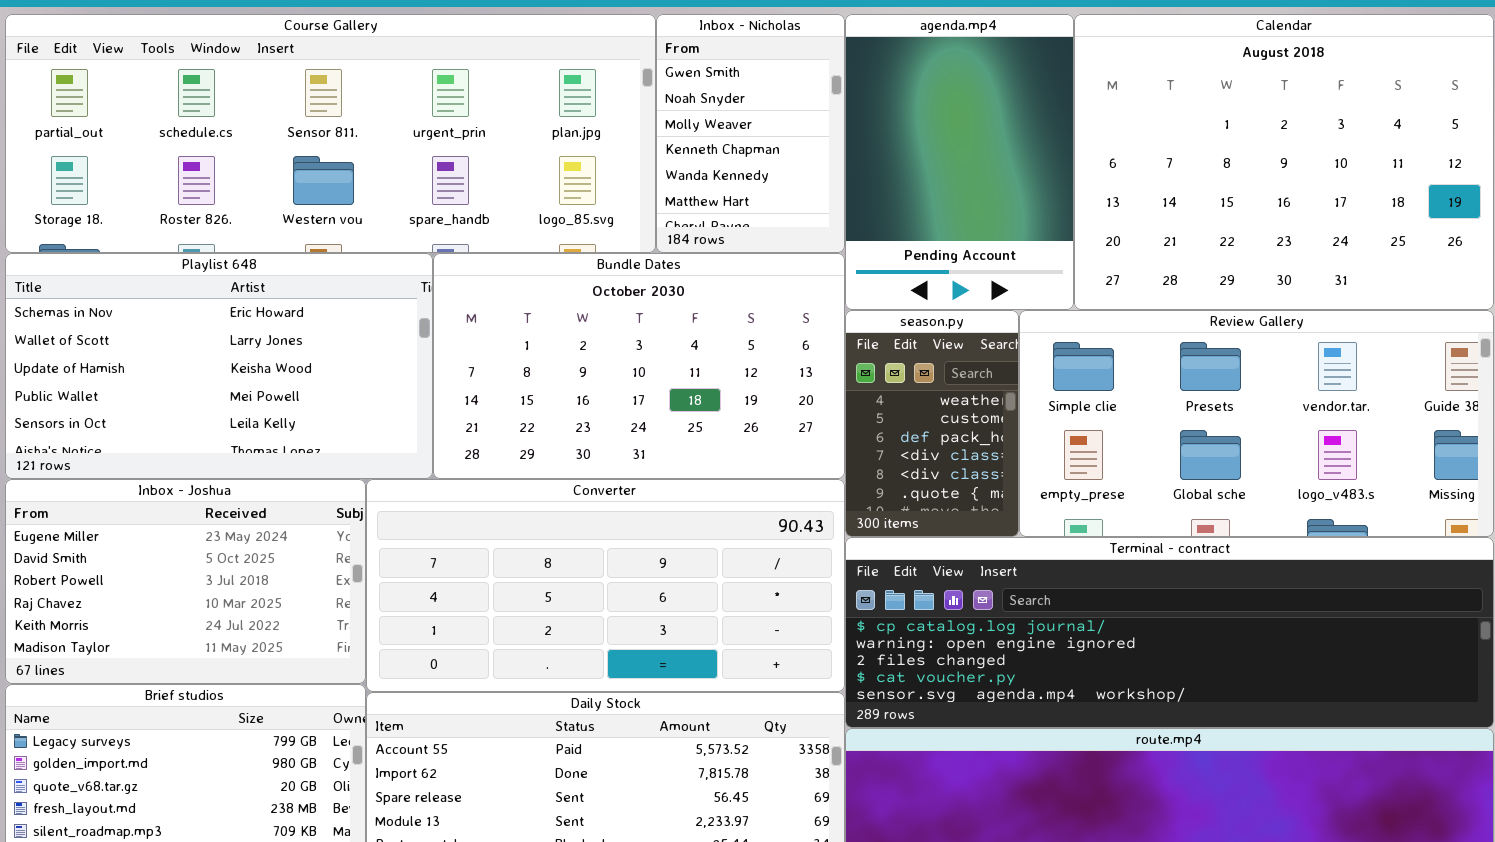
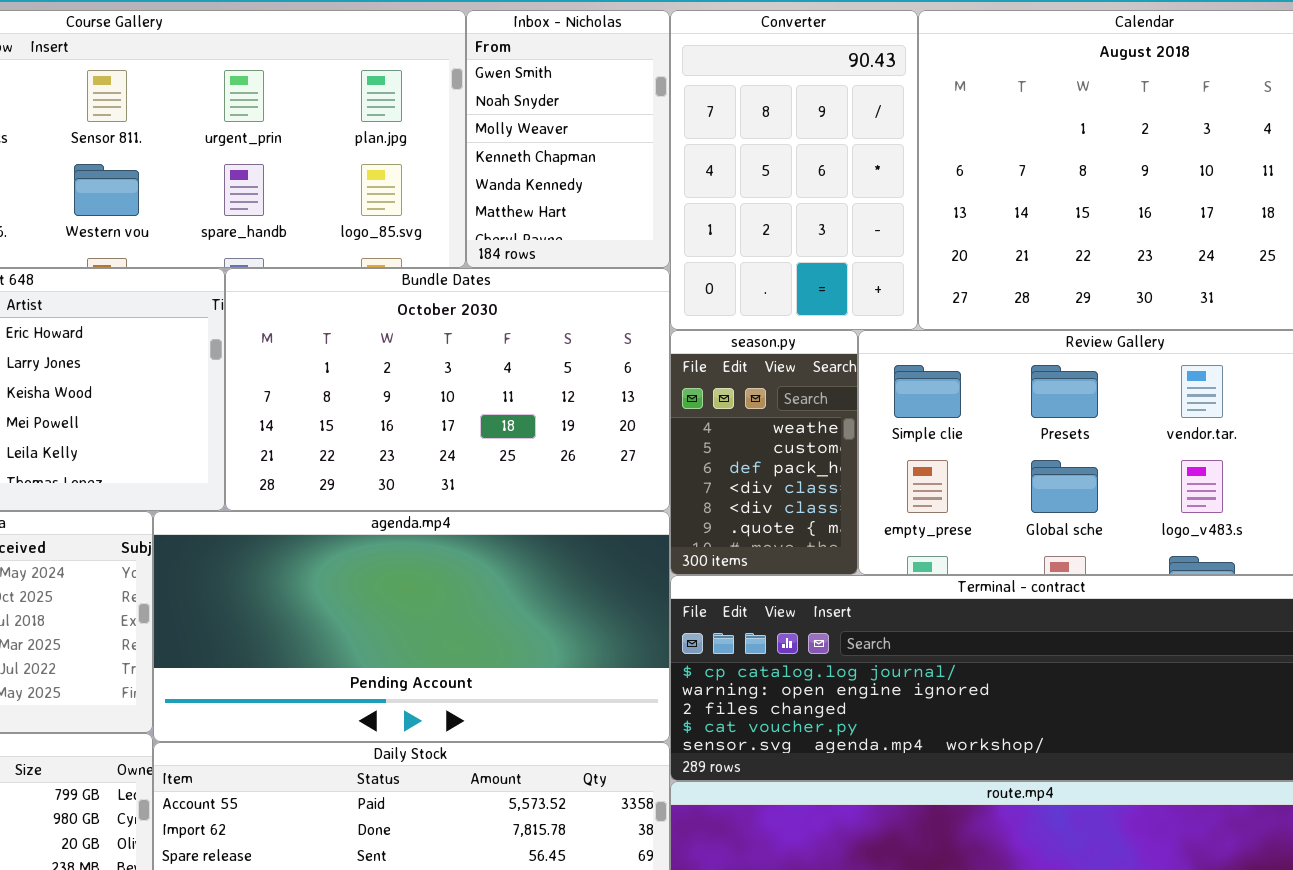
agenda.mp4: [845,14,1074,310] -> [153,511,670,742], moved, resized
Converter: [366,479,845,692] -> [670,10,918,330], moved, resized

